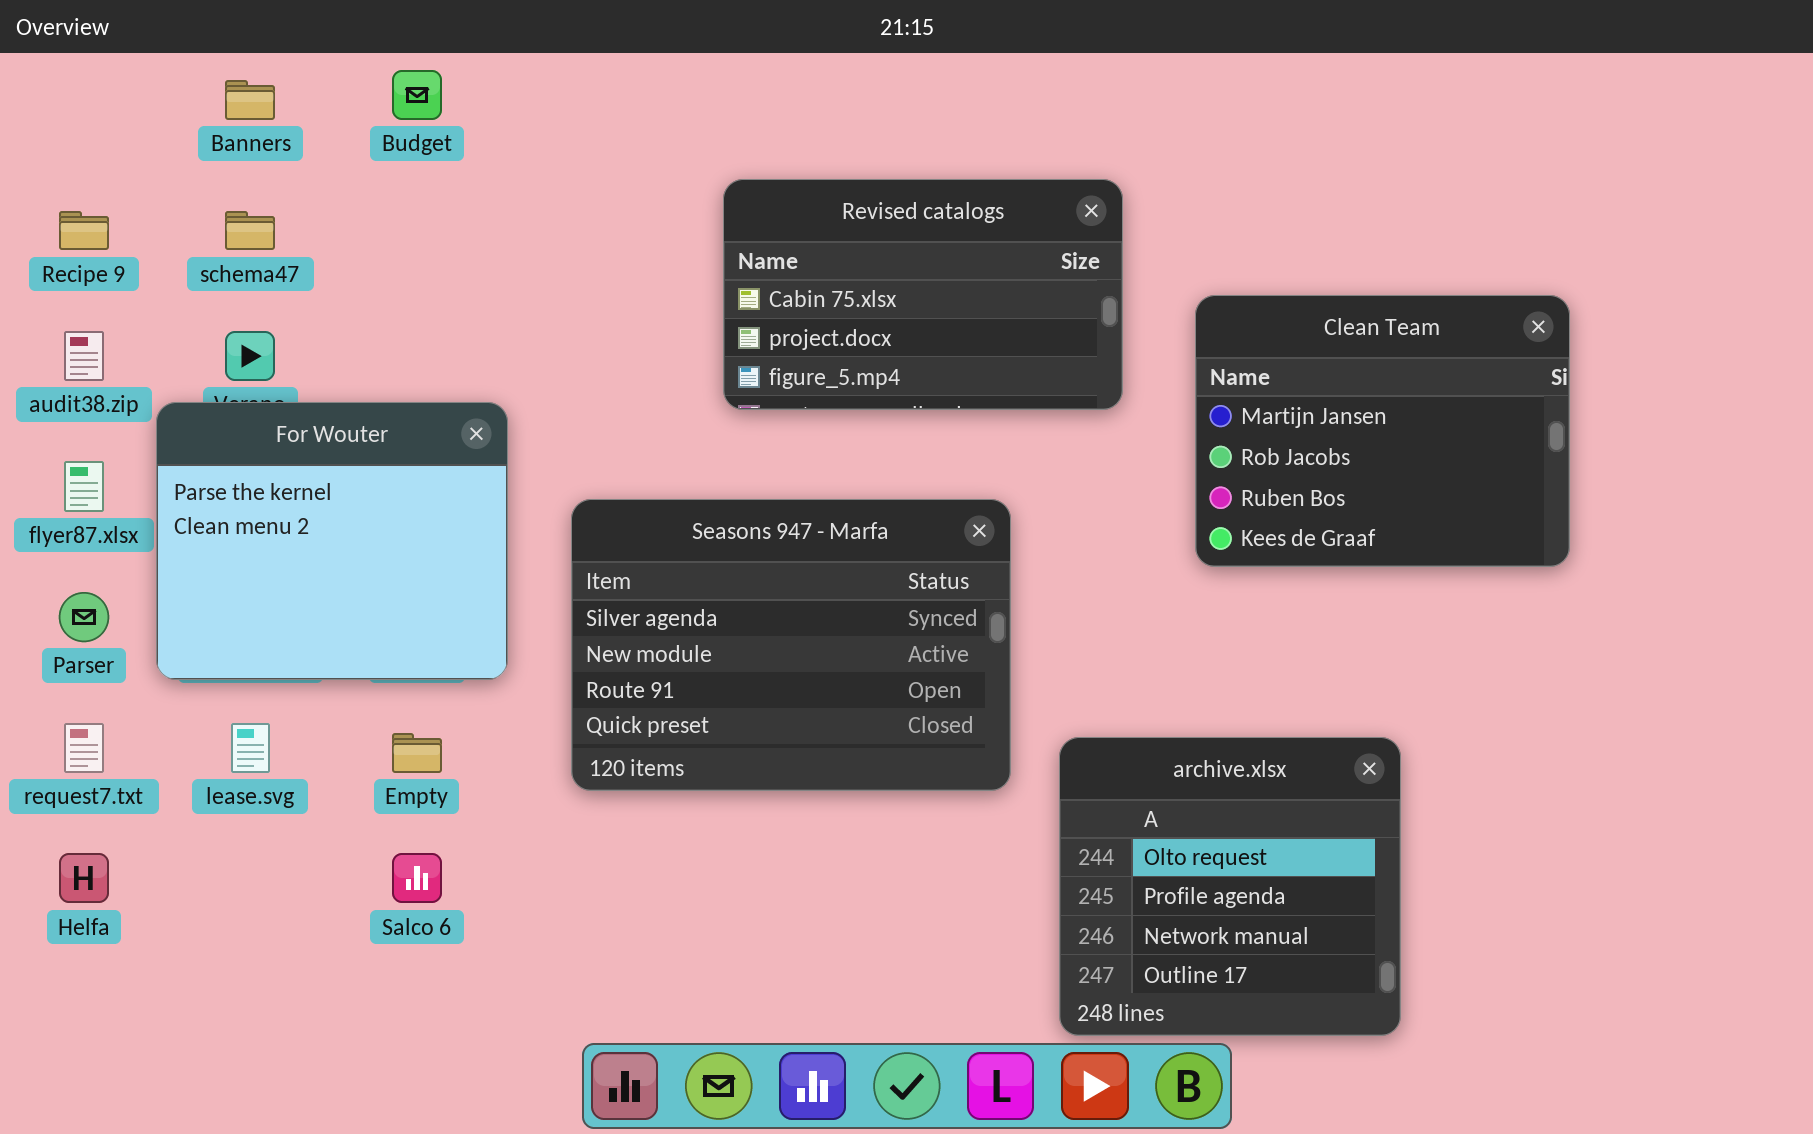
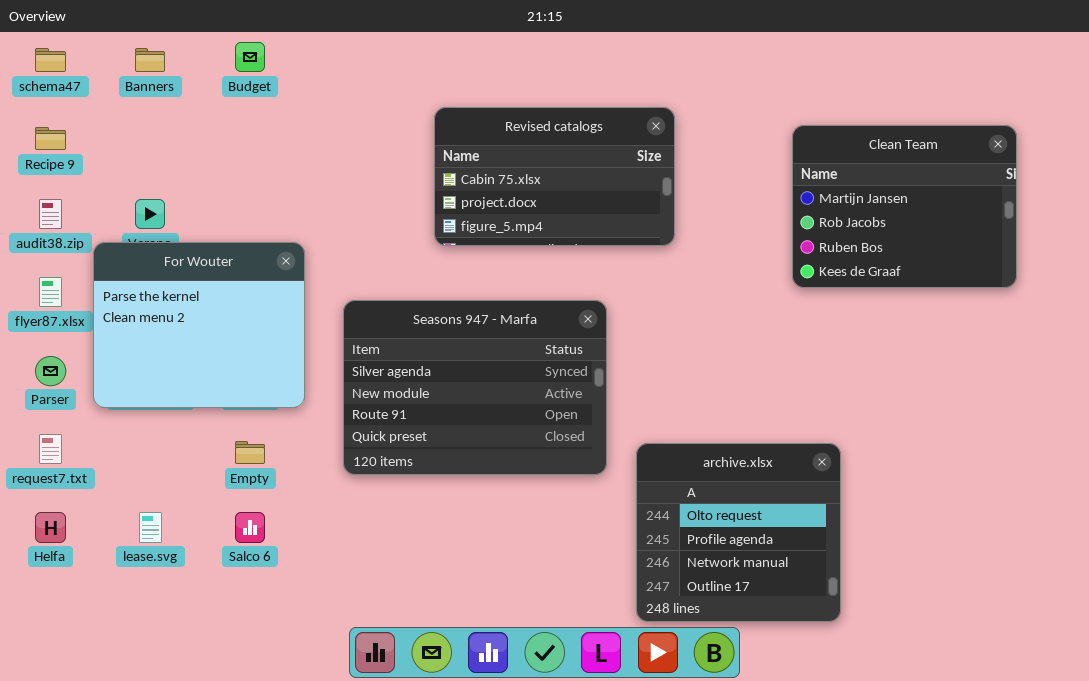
schema47: [225,211,275,250] -> [35,48,66,72], moved
Clean Team: [1195,295,1570,567] -> [792,125,1017,288], moved
lease.svg: [231,723,270,773] -> [139,512,162,543], moved

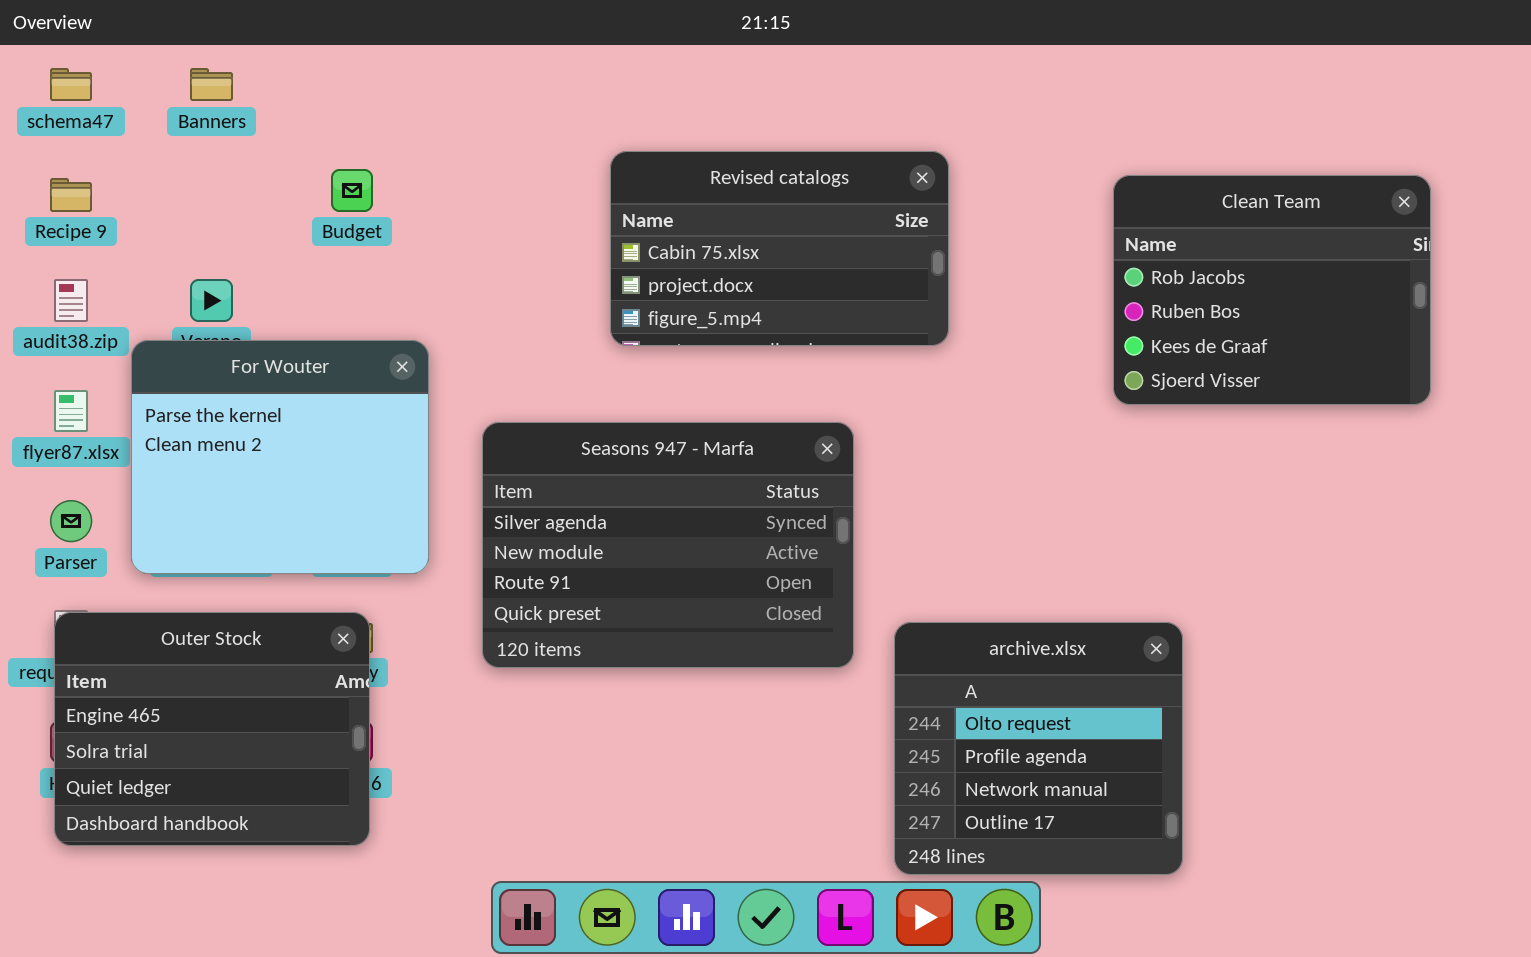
Budget: [235,42,265,72] -> [331,169,373,212], moved
Clean Team: [792,125,1017,288] -> [1113,175,1431,405], scrolled down 1 row
Outer Stock: none -> [54,612,370,846], opened

